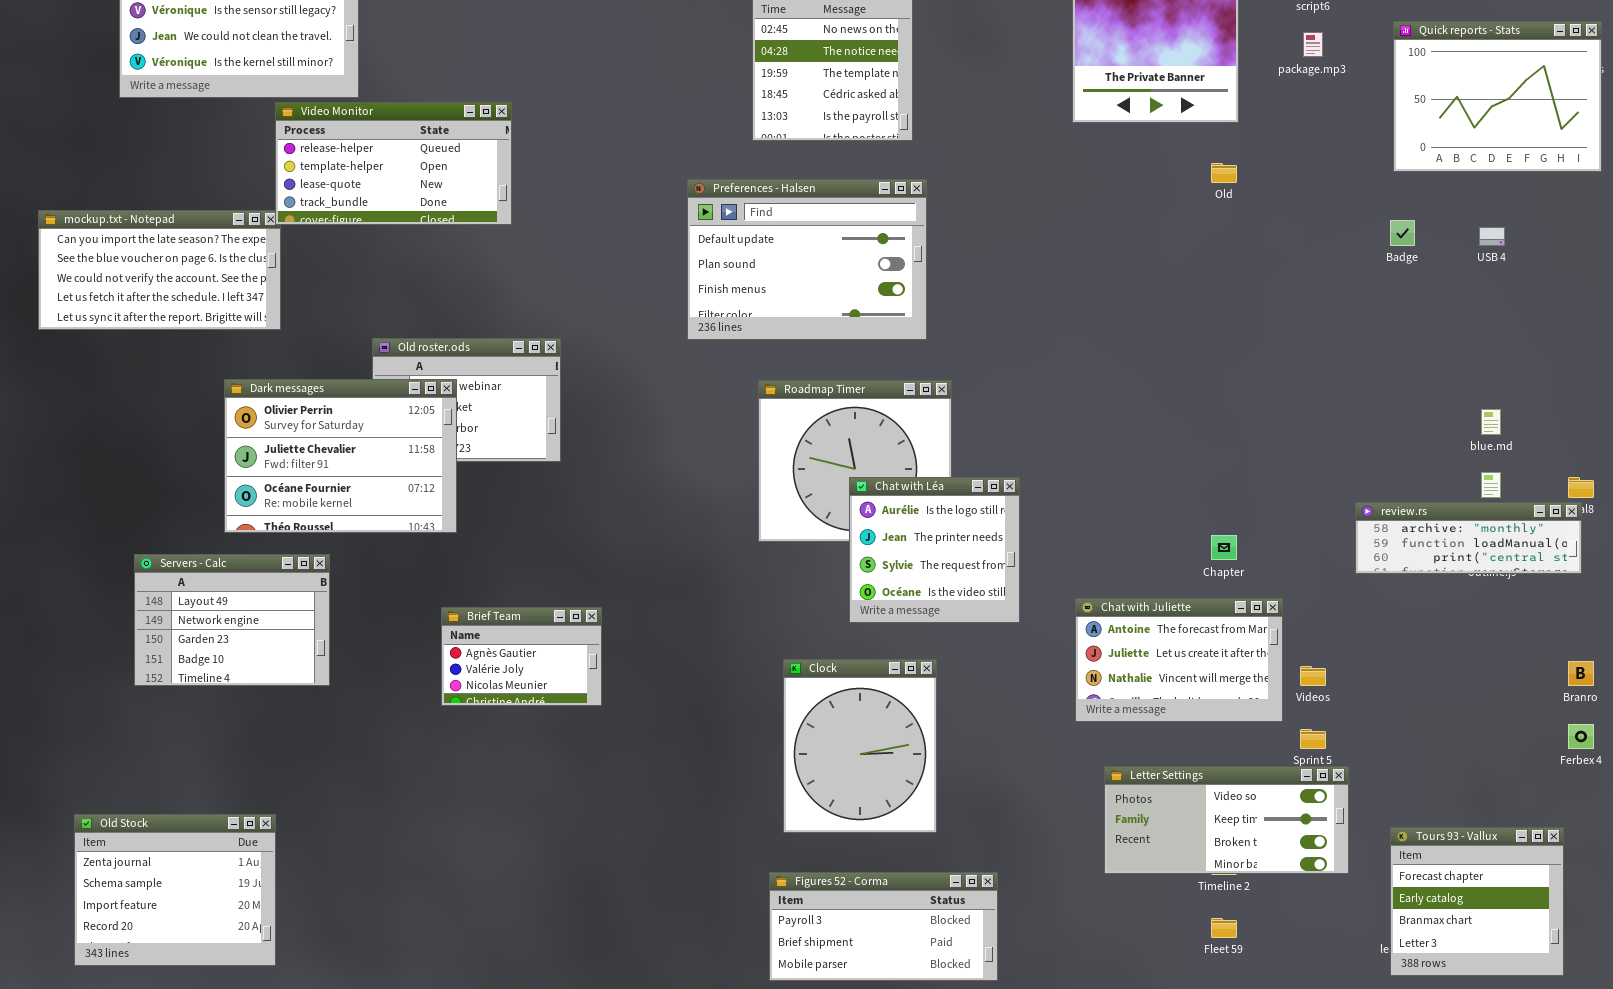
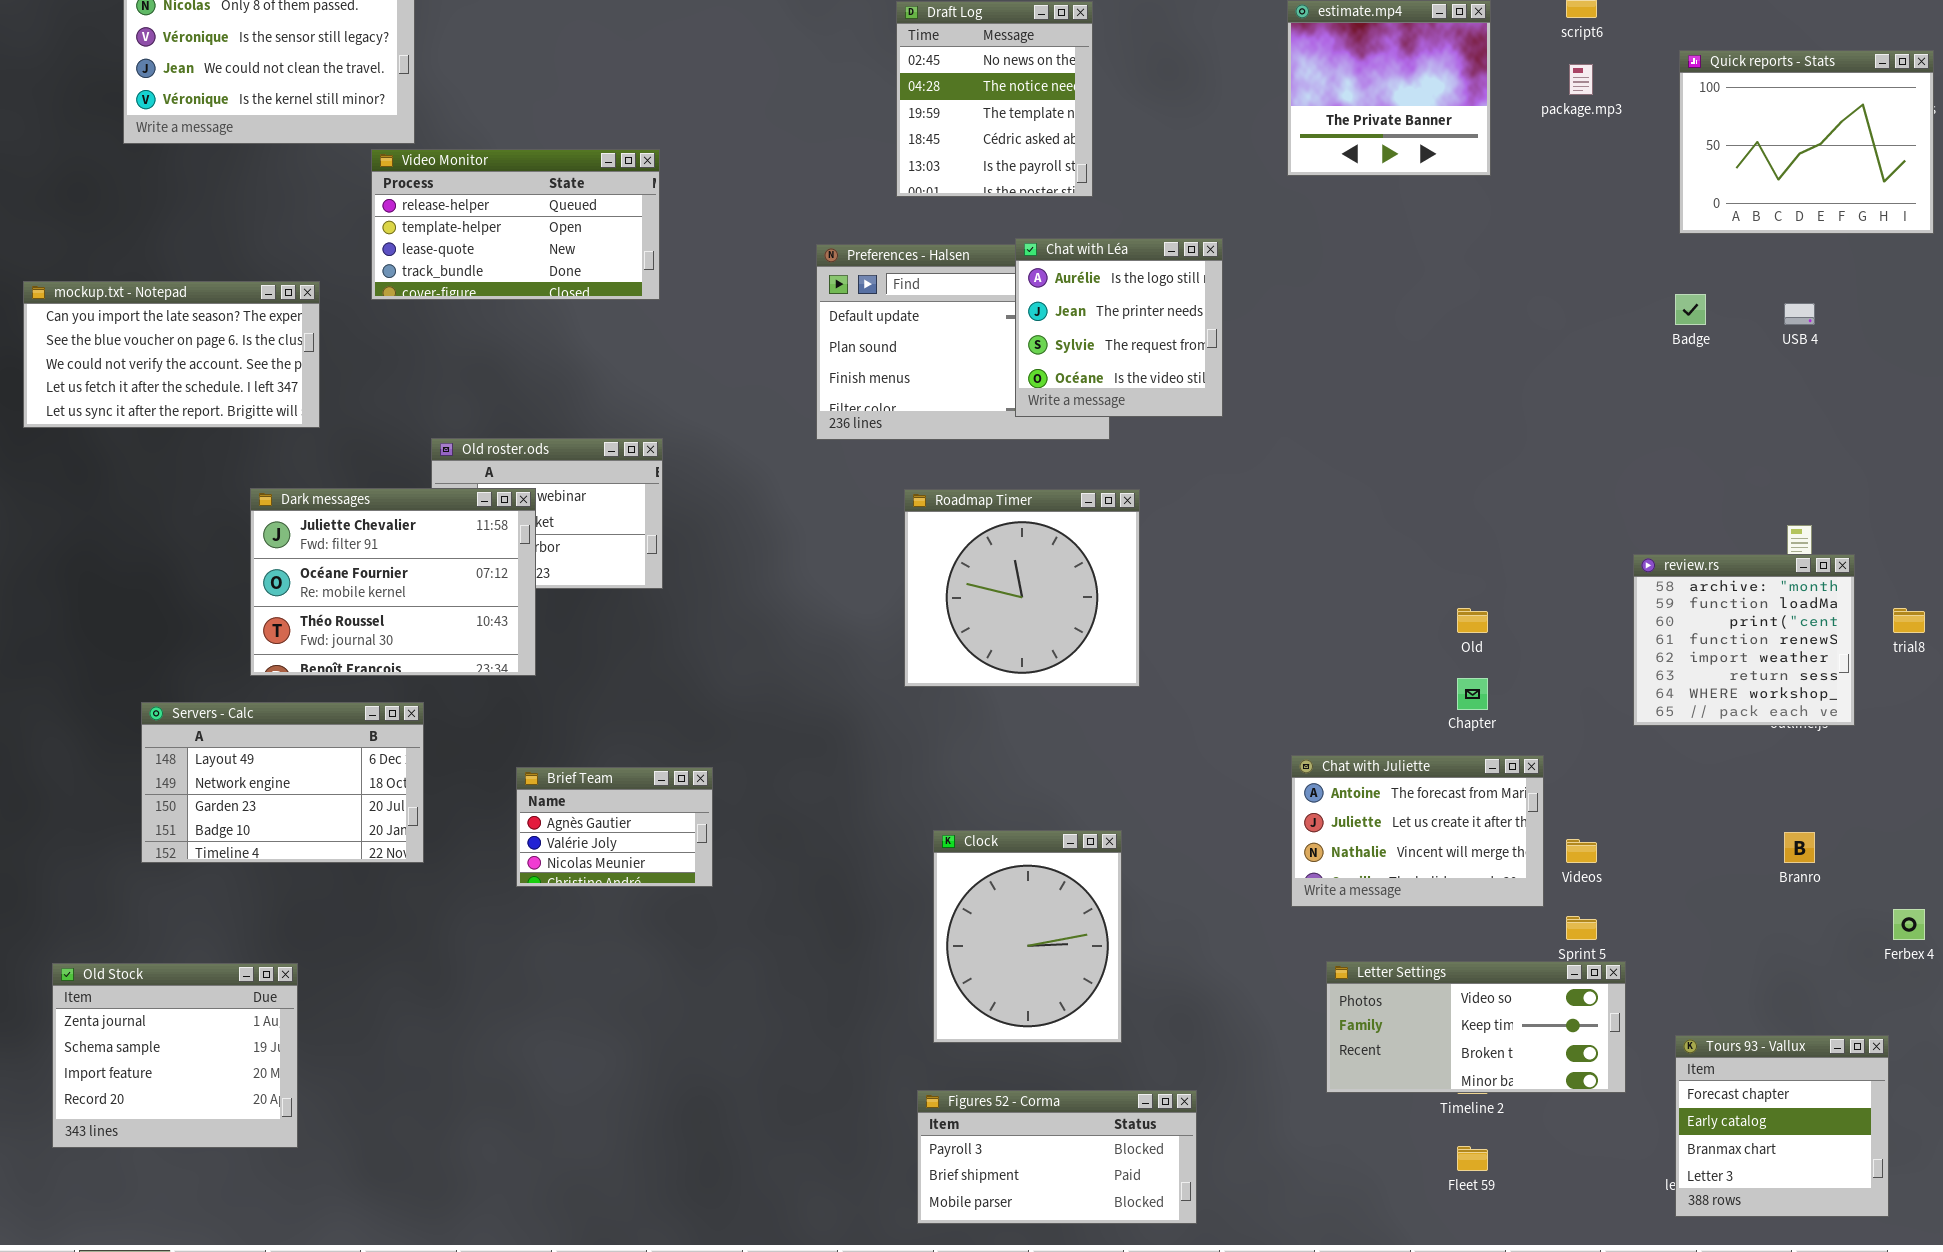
Video Monitor: [275,102,512,225] -> [371,149,660,300], moved
Old: [1211,163,1237,183] -> [1457,608,1488,633], moved
Dark messages: [224,379,457,533] -> [250,488,536,676], scrolled down 1 row
Chat with Léa: [849,477,1020,623] -> [1015,238,1223,417], moved
review.rs: [1355,502,1582,574] -> [1633,554,1855,726], resized
Servers - Calc: [134,554,330,686] -> [141,702,424,863], resized
Branro: [1568,661,1594,686] -> [1784,832,1815,863], moved
Old Stock: [74,814,276,966] -> [52,963,298,1148], moved

